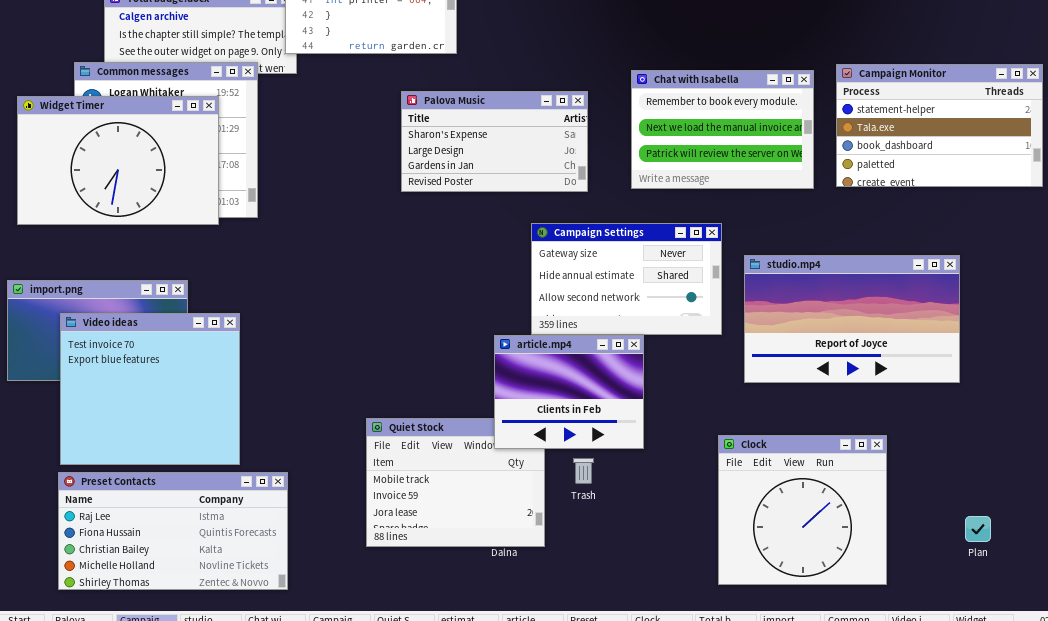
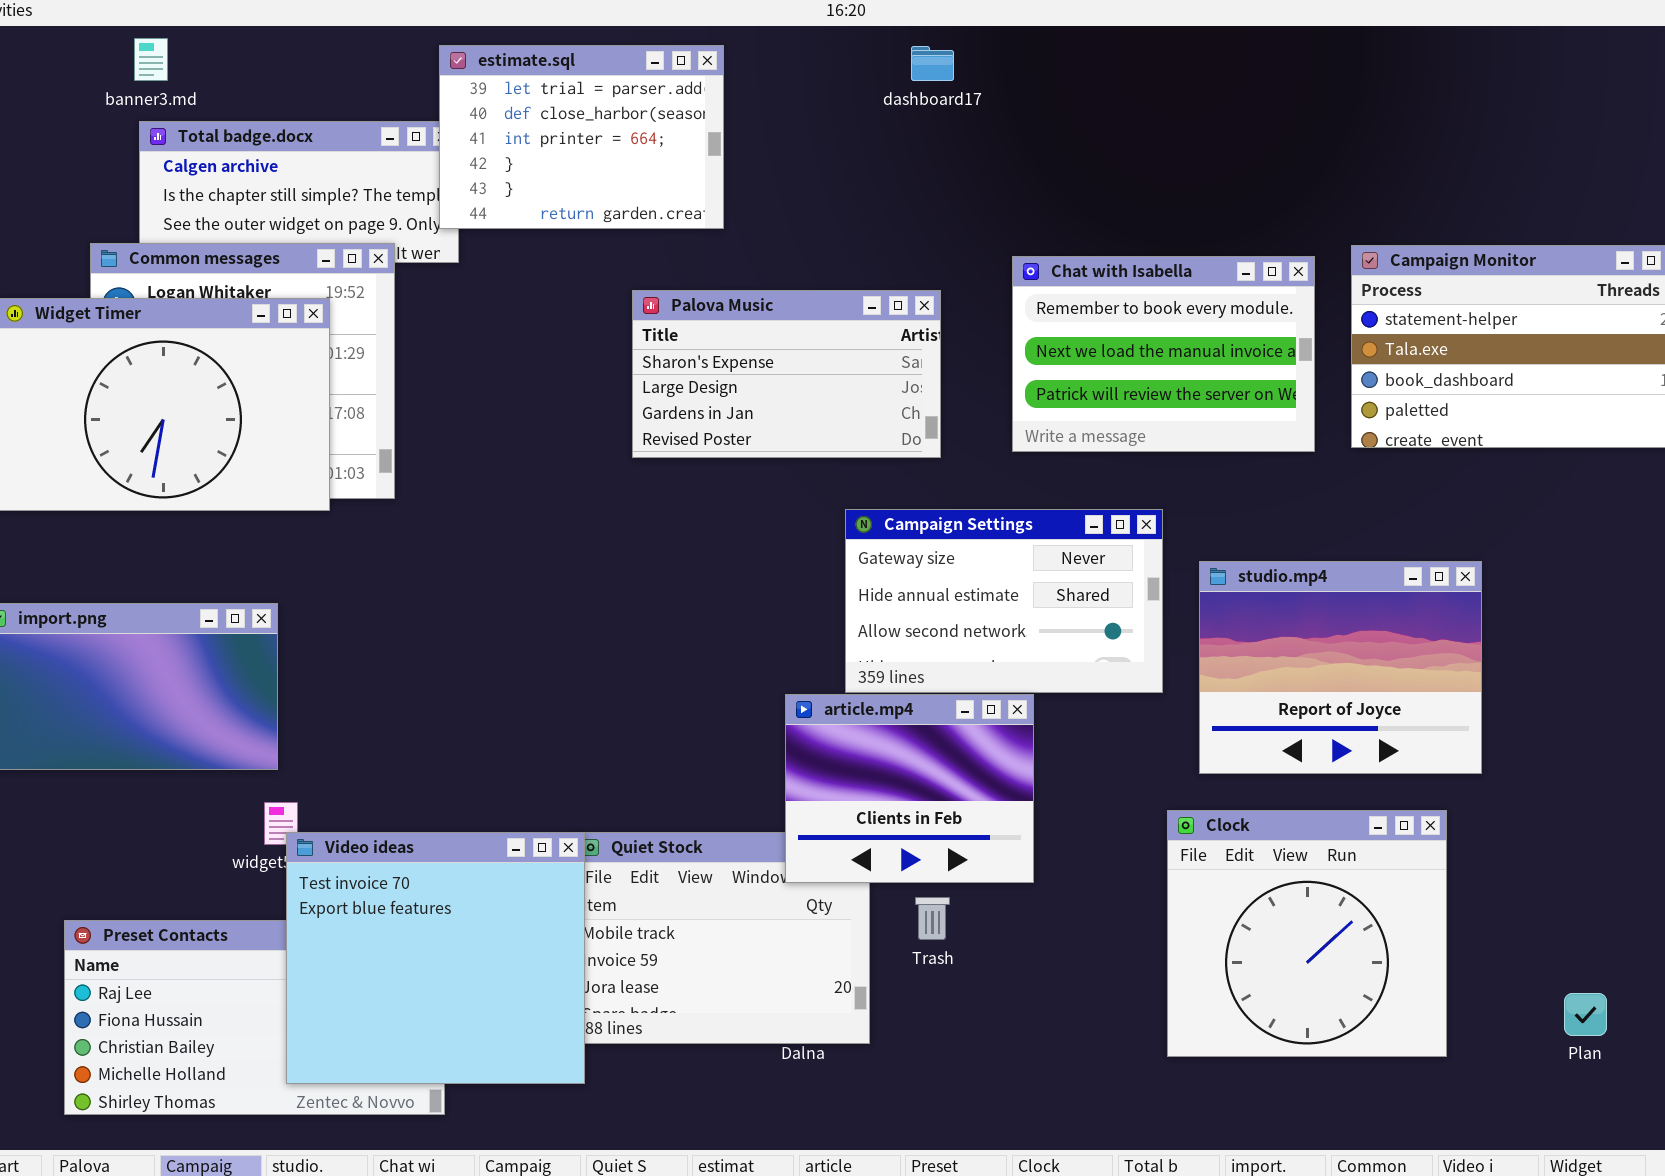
studio.mp4: [744,255,960,383] -> [1199,561,1482,774], resized
Video ideas: [60,313,240,465] -> [286,832,585,1084], moved
Clock: [718,435,887,585] -> [1167,810,1447,1057], moved

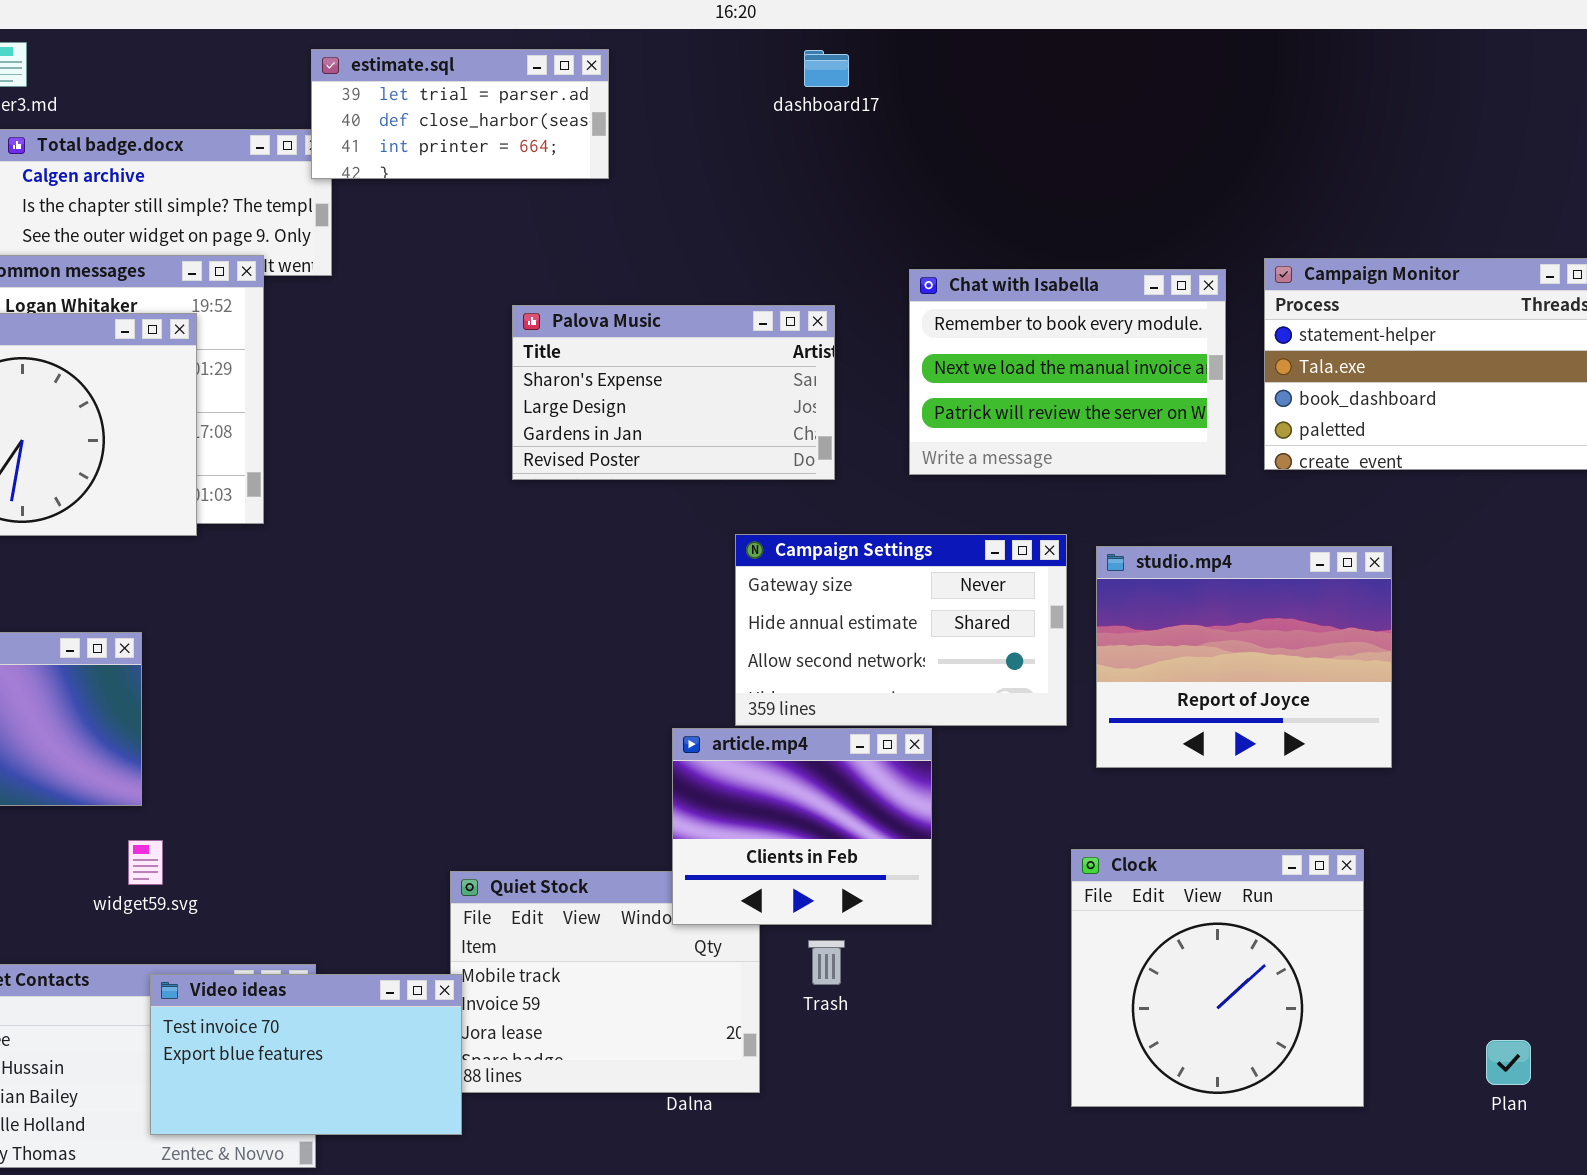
estimate.sql: [439,45,724,229] -> [311,49,609,179], resized
studio.mp4: [1199,561,1482,774] -> [1096,546,1392,768], moved
Video ideas: [286,832,585,1084] -> [150,974,462,1135], resized

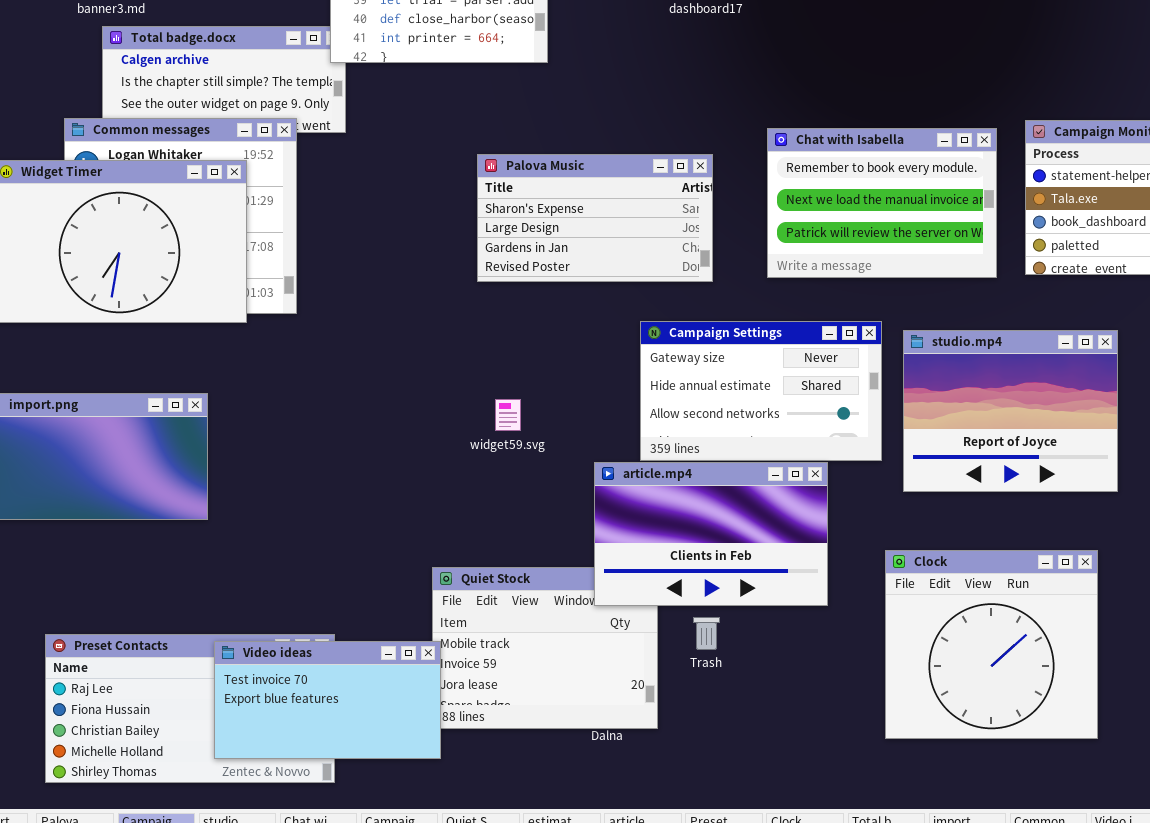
article.mp4: [672,728,932,925] -> [594,462,828,606], resized
widget59.svg: [128,840,163,885] -> [495,399,521,431], moved

